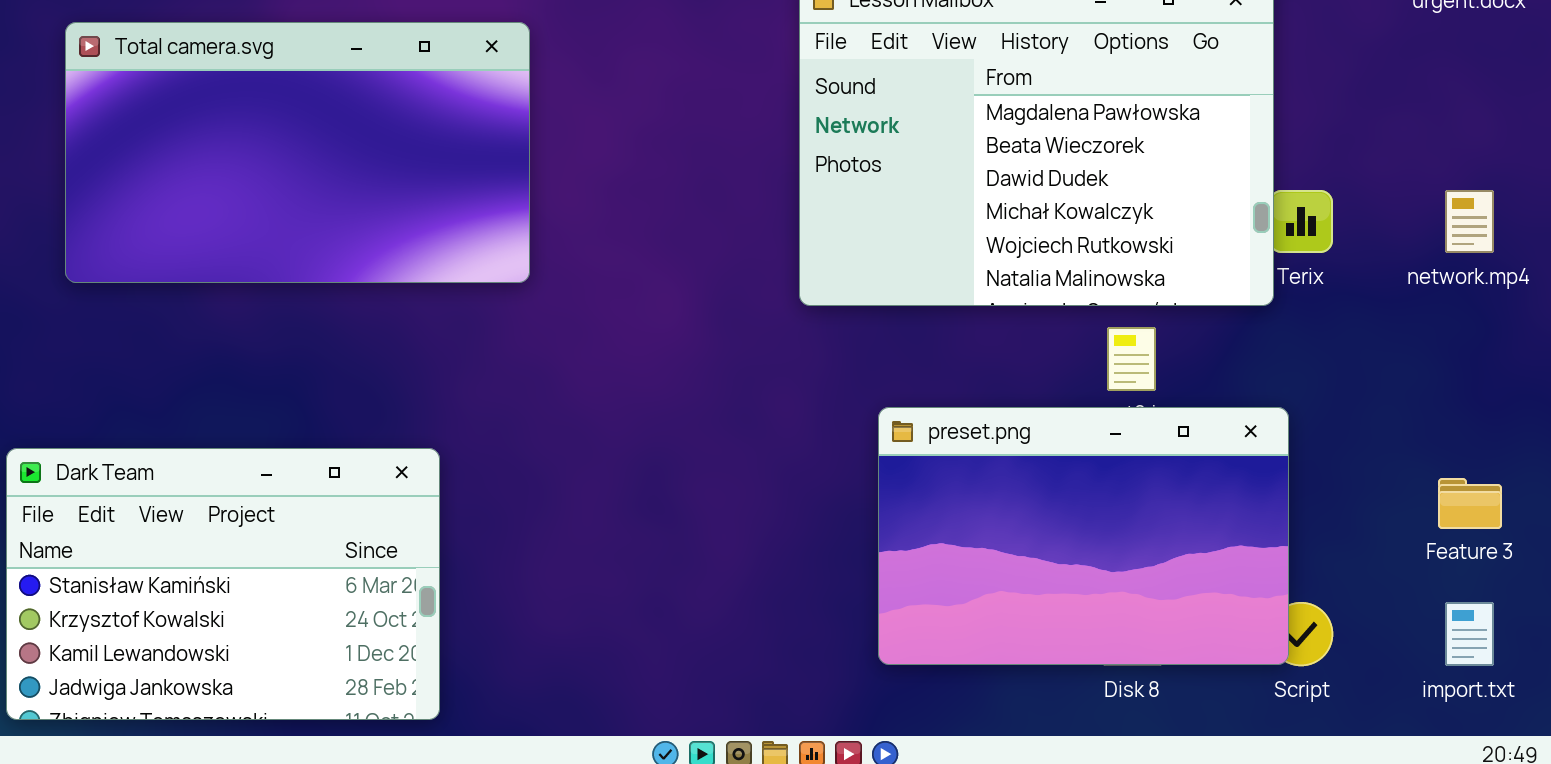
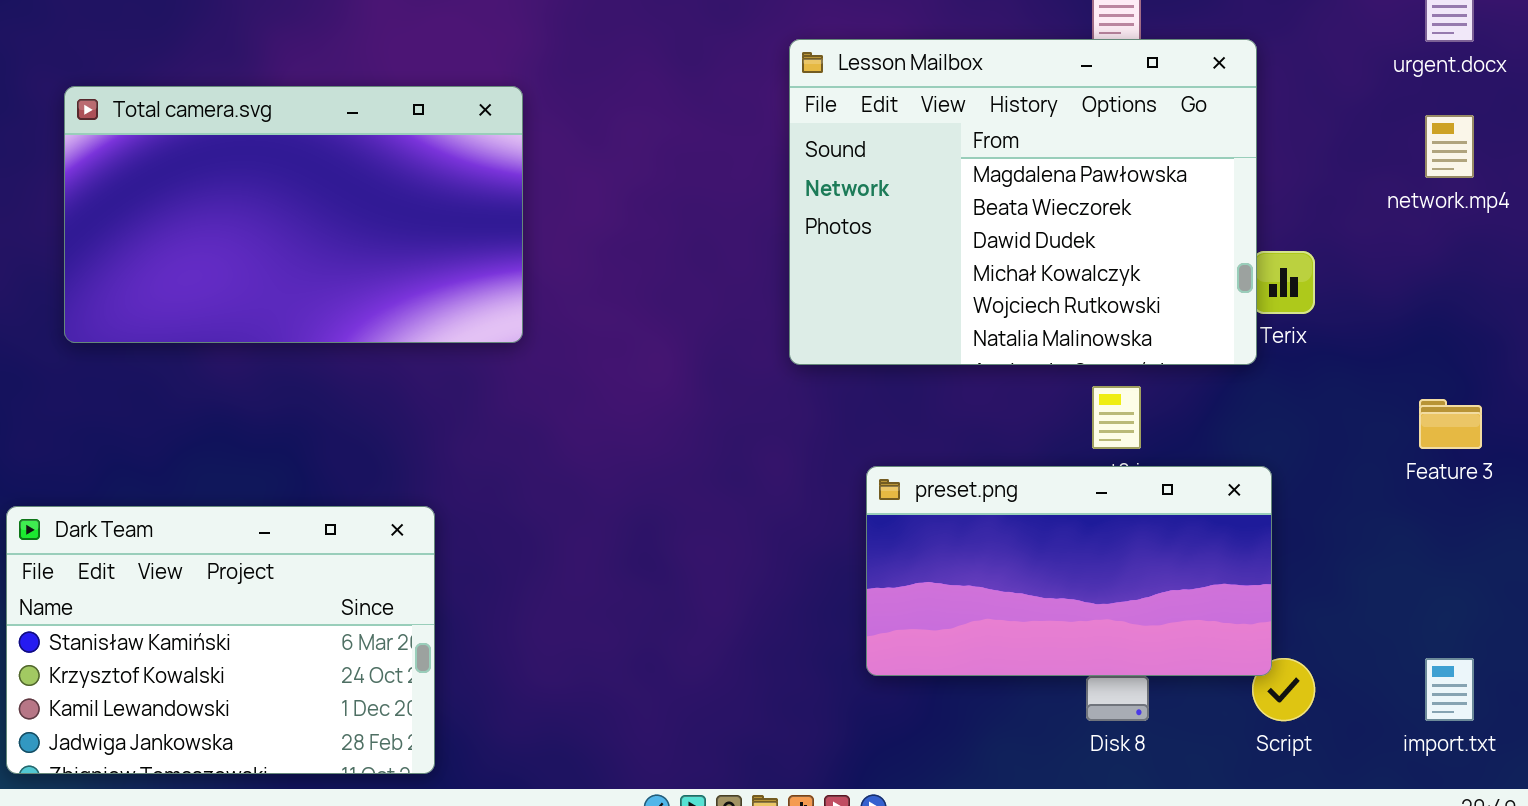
network.mp4: [1445,190,1494,253] -> [1425,115,1474,178], moved
preset.png: [878,407,1289,665] -> [866,466,1272,676], resized
Feature 3: [1438,478,1502,529] -> [1419,399,1482,449], moved

